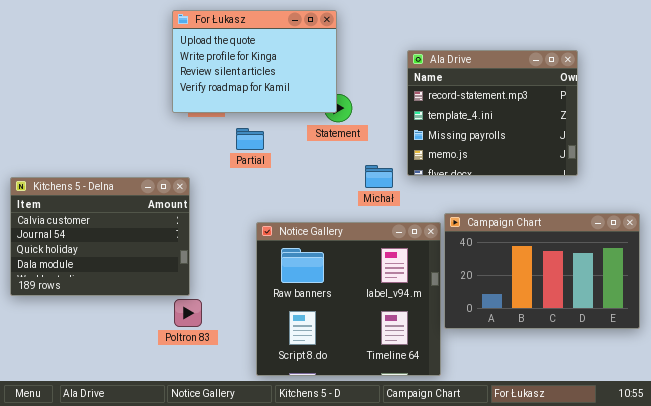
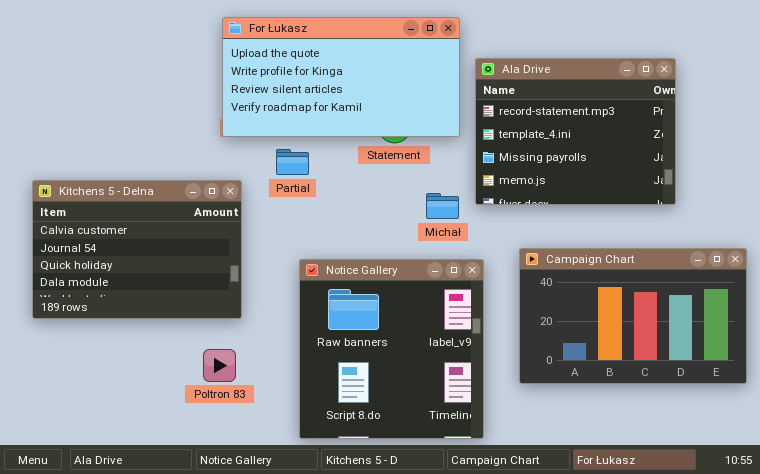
For Łukasz: [172,10,337,113] -> [222,17,460,137], moved, resized
Kitchens 5 - Delna: [10,177,190,296] -> [32,180,242,319], moved
Notice Gallery: [256,222,441,376] -> [299,259,484,439], resized

